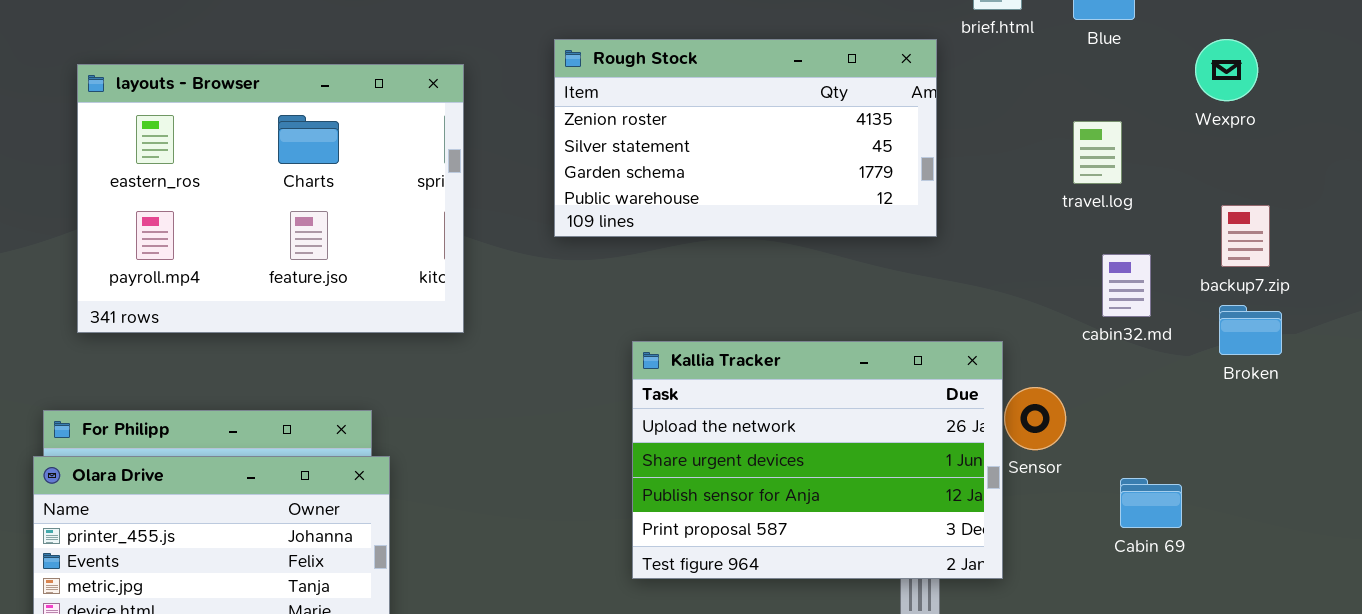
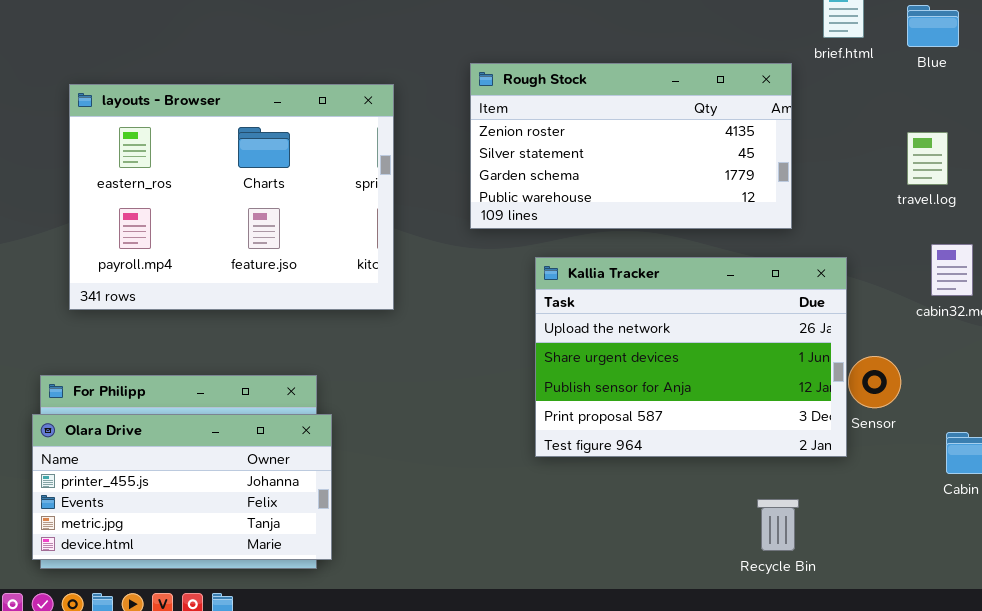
Kallia Tracker: [632,341,1003,579] -> [535,257,847,457], moved

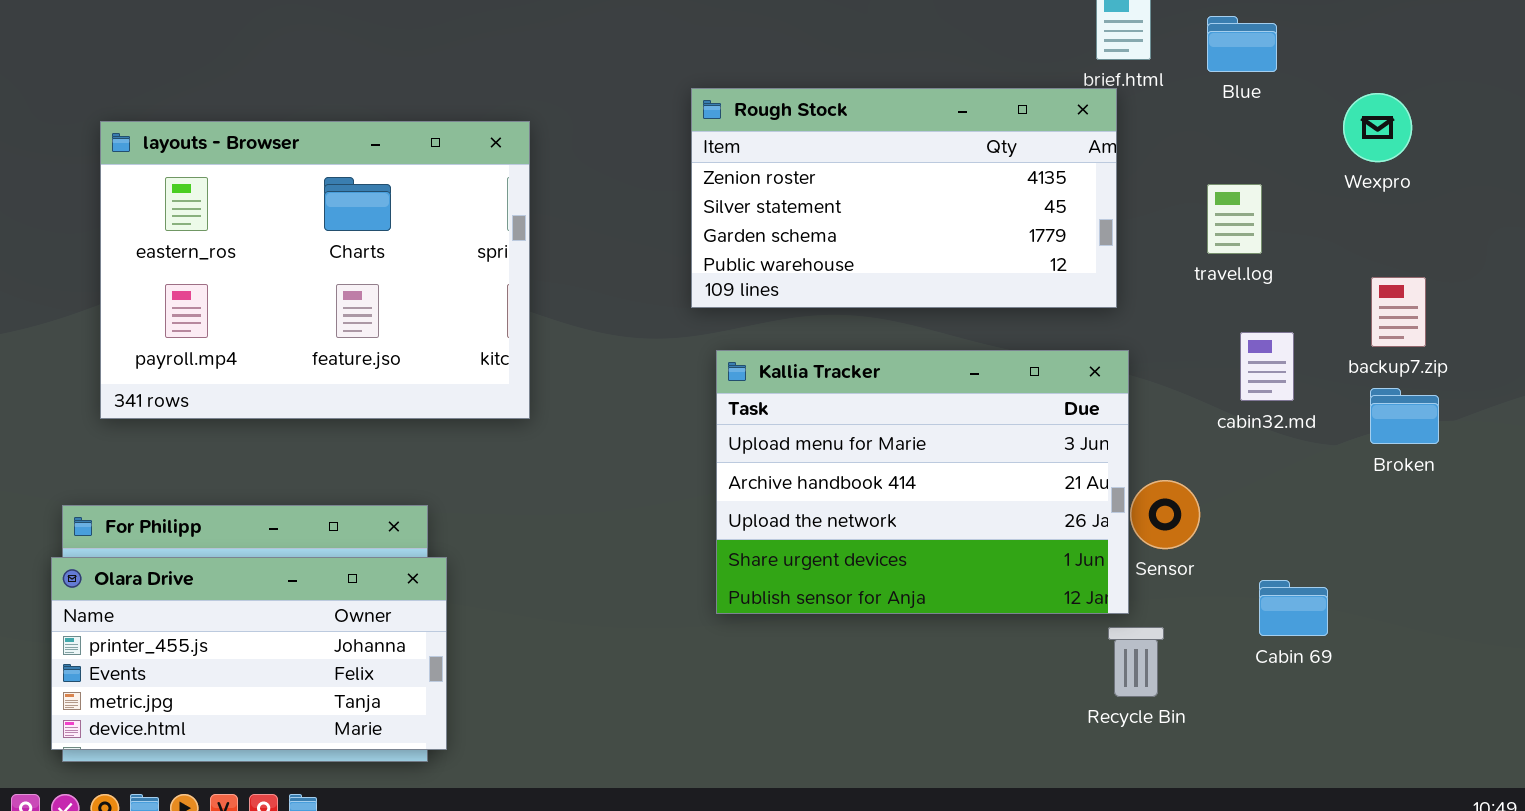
Rough Stock: [470,63,792,229] -> [691,88,1117,308], moved
Kallia Tracker: [535,257,847,457] -> [716,350,1129,614], scrolled up 2 rows
Recycle Bin: [757,499,799,551] -> [1108,627,1164,697], moved

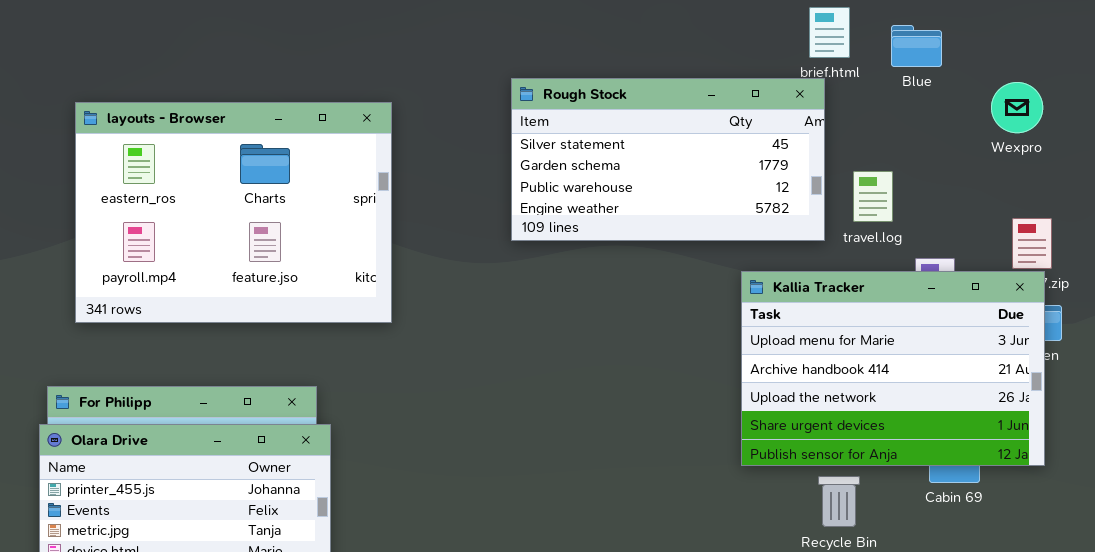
Rough Stock: [691,88,1117,308] -> [511,78,825,241], scrolled down 1 row
travel.log: [1207,184,1262,254] -> [853,171,893,222], moved
Kallia Tracker: [716,350,1129,614] -> [741,271,1045,466], moved

